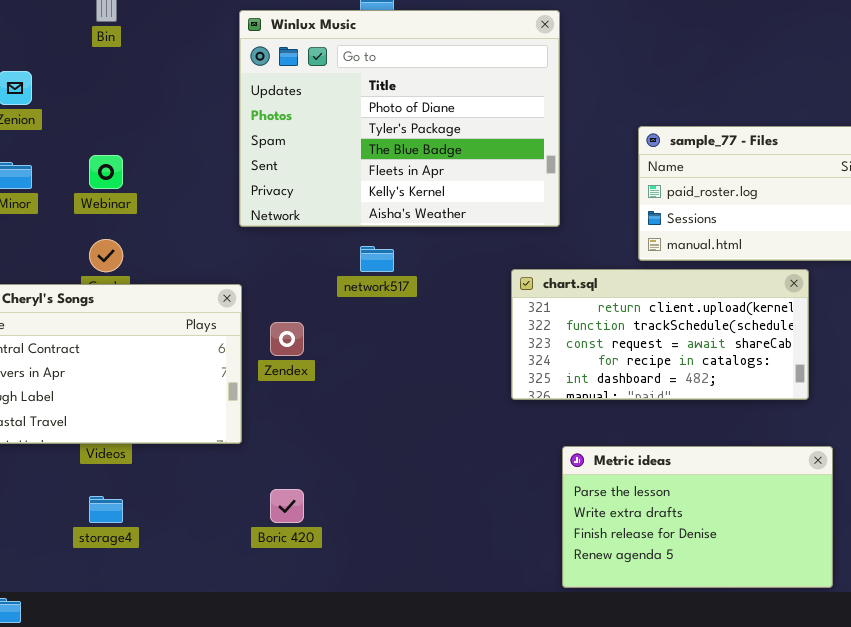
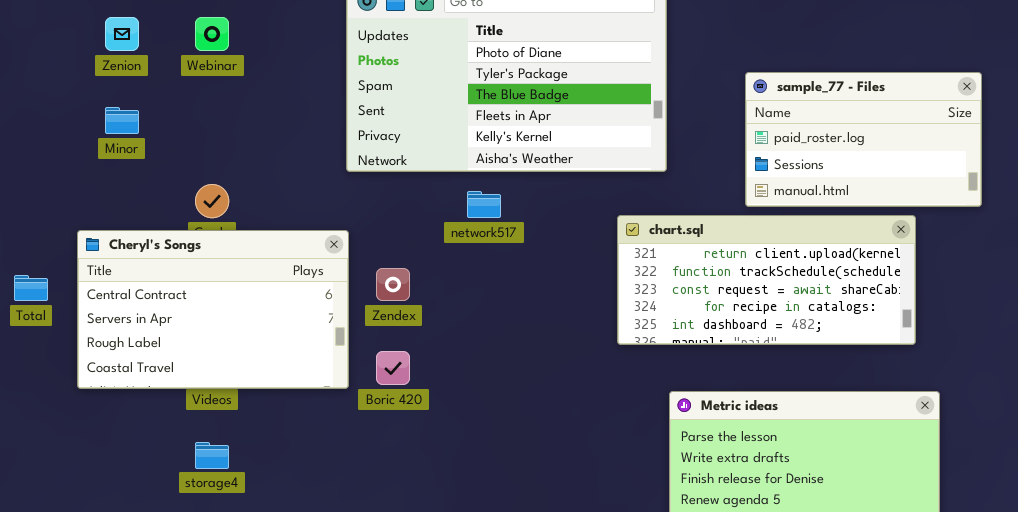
Webinar: [89,155,123,189] -> [195,17,229,51], moved
Boric 420: [270,489,304,523] -> [376,351,410,385], moved

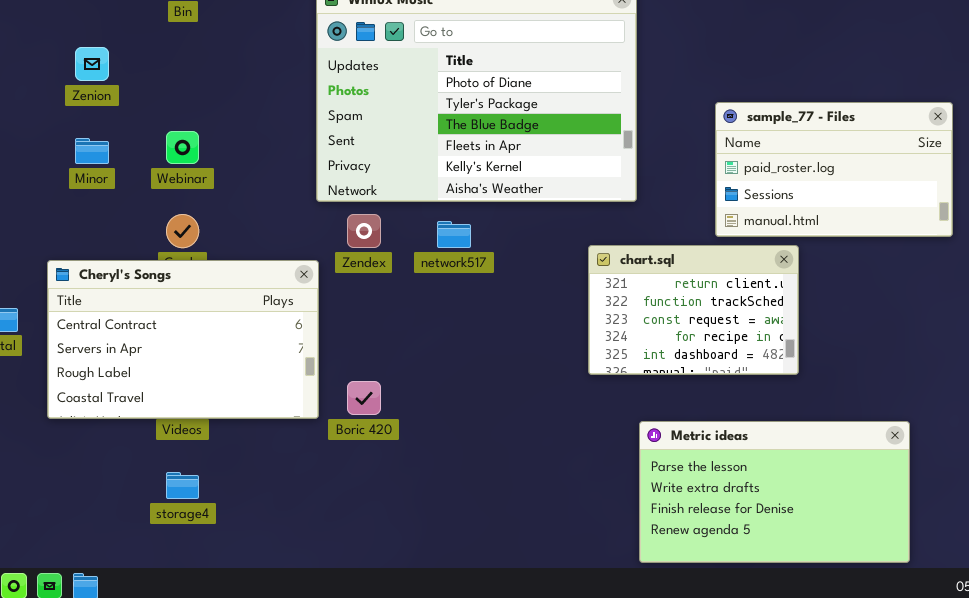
Webinar: [195,17,229,51] -> [166,131,199,164], moved
chart.sql: [617,215,916,345] -> [588,245,799,375], resized
Zendex: [376,268,410,301] -> [347,214,381,248], moved

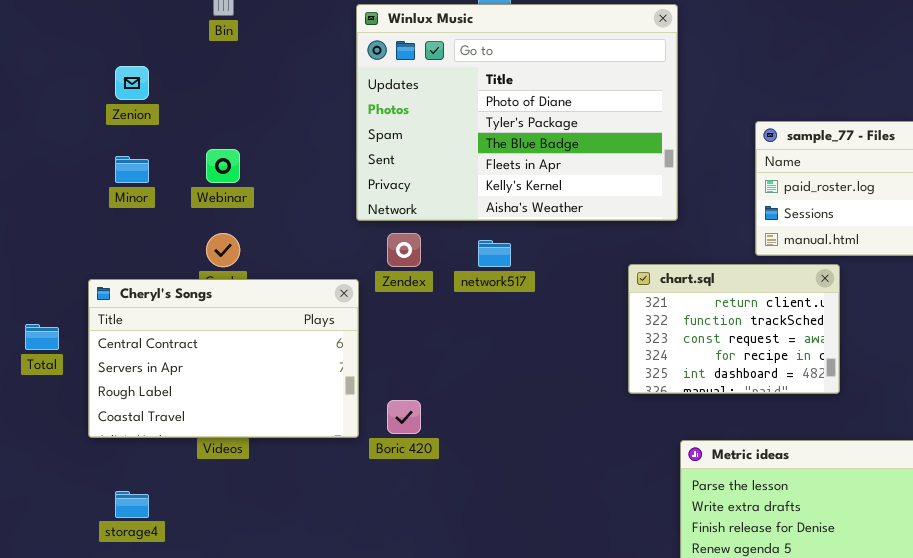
storage4: [166,472,199,499] -> [115,491,149,518], moved

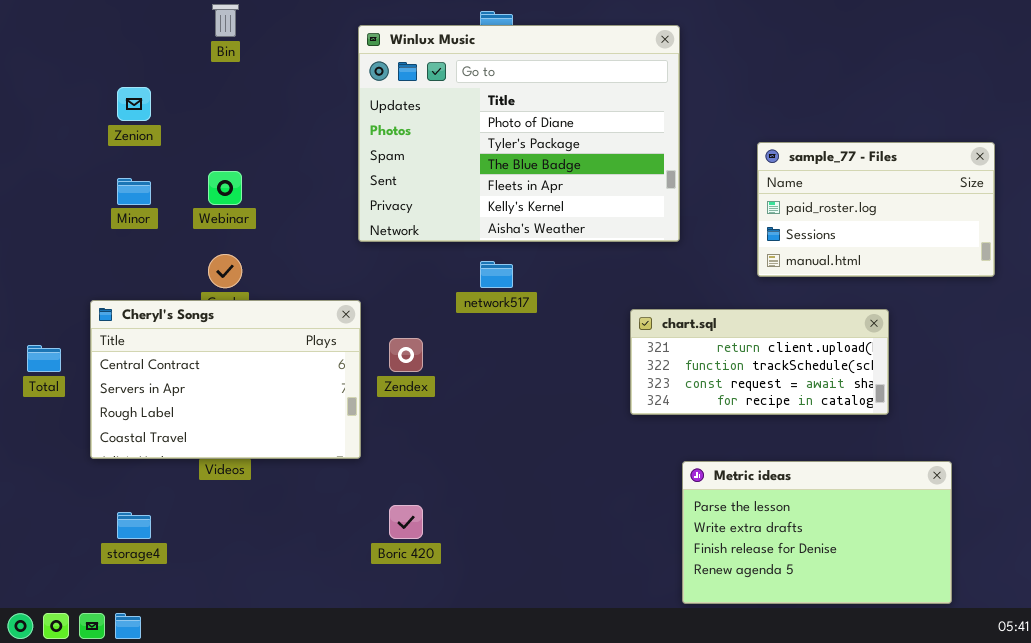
Zendex: [387,233,421,267] -> [389,338,423,372], moved
chart.sql: [628,264,840,394] -> [630,309,889,415], resized
Boric 420: [387,400,421,434] -> [389,505,423,539], moved

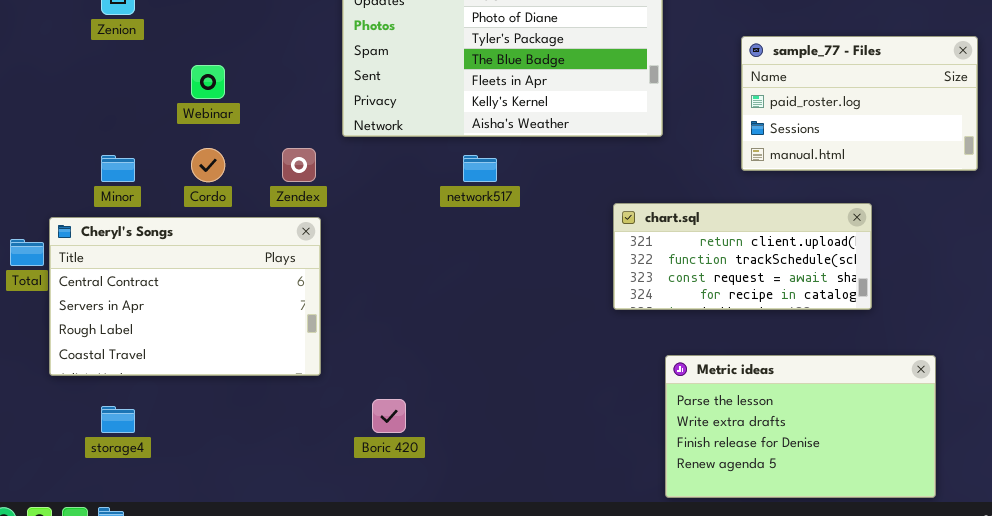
Minor: [117,178,151,205] -> [101,155,135,182], moved
Cheryl's Songs: [90,300,361,459] -> [49,217,321,376], moved
Zendex: [389,338,423,372] -> [282,148,316,182], moved

